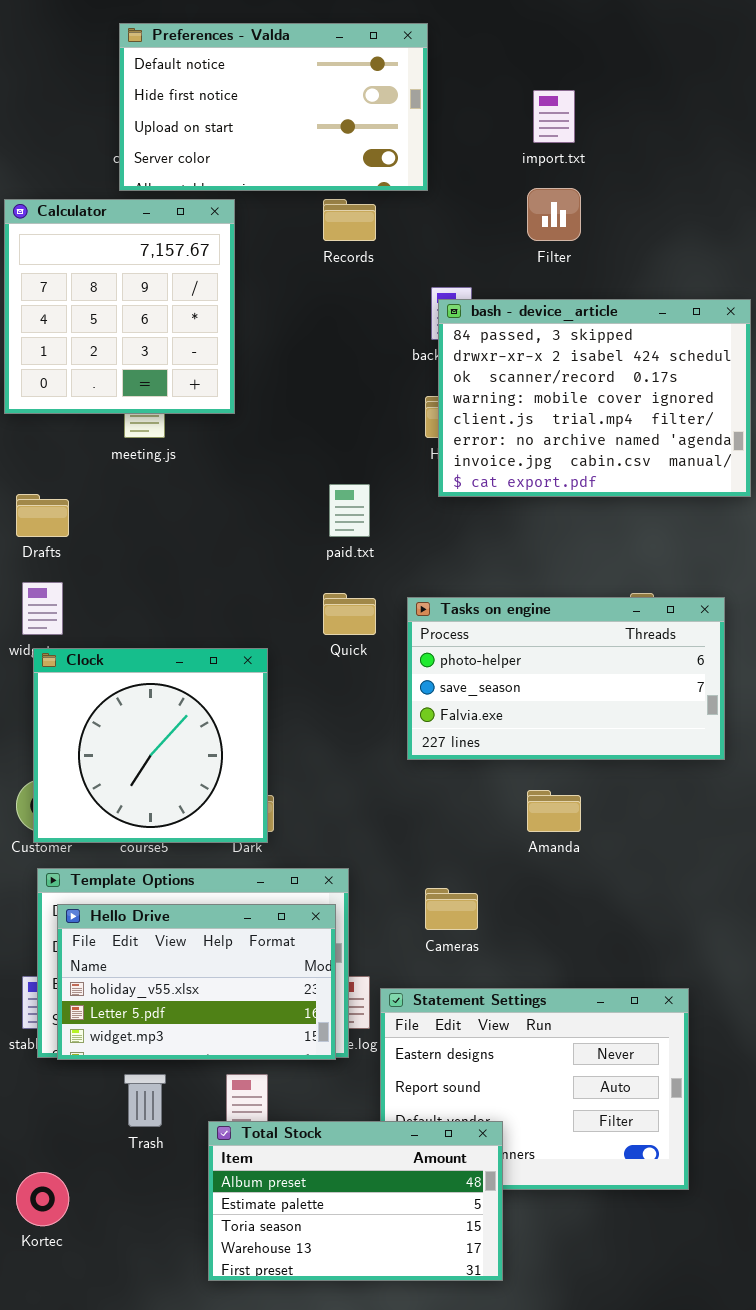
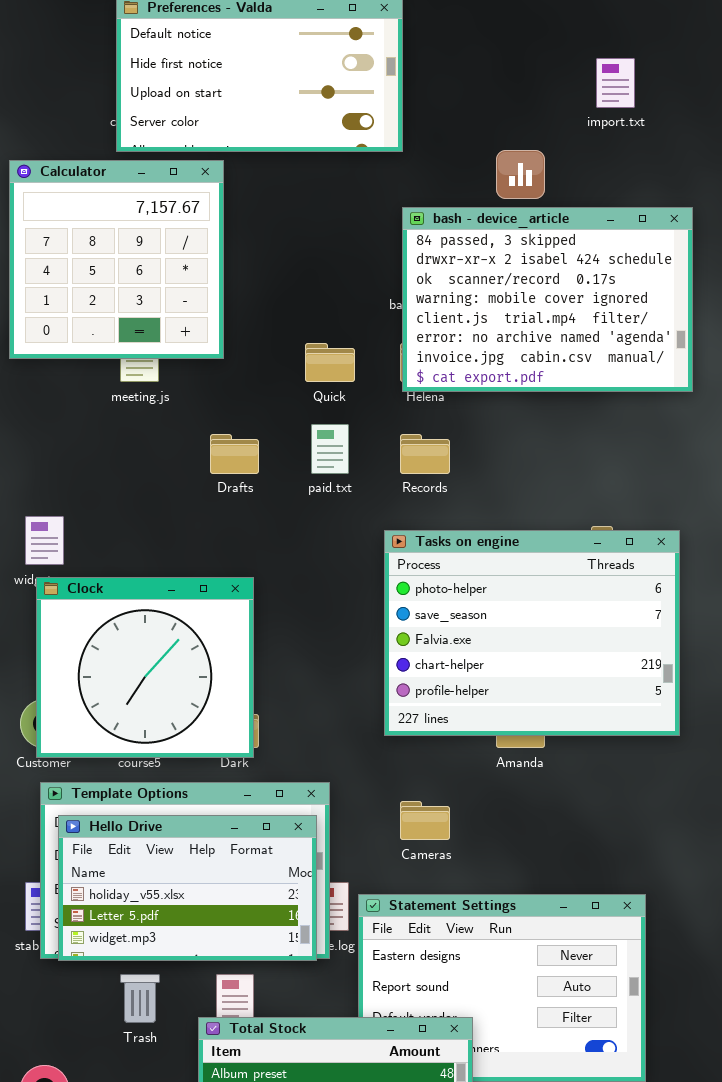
import.txt: [533,90,575,143] -> [596,58,635,108], moved
Records: [323,199,376,241] -> [400,434,450,474], moved
bash - device_article: [438,299,751,497] -> [402,207,693,392], moved
Drafts: [16,494,69,537] -> [210,434,259,474], moved
Quick: [323,593,376,635] -> [305,343,355,382], moved
Tasks on engine: [407,597,725,760] -> [384,530,680,736], resized

